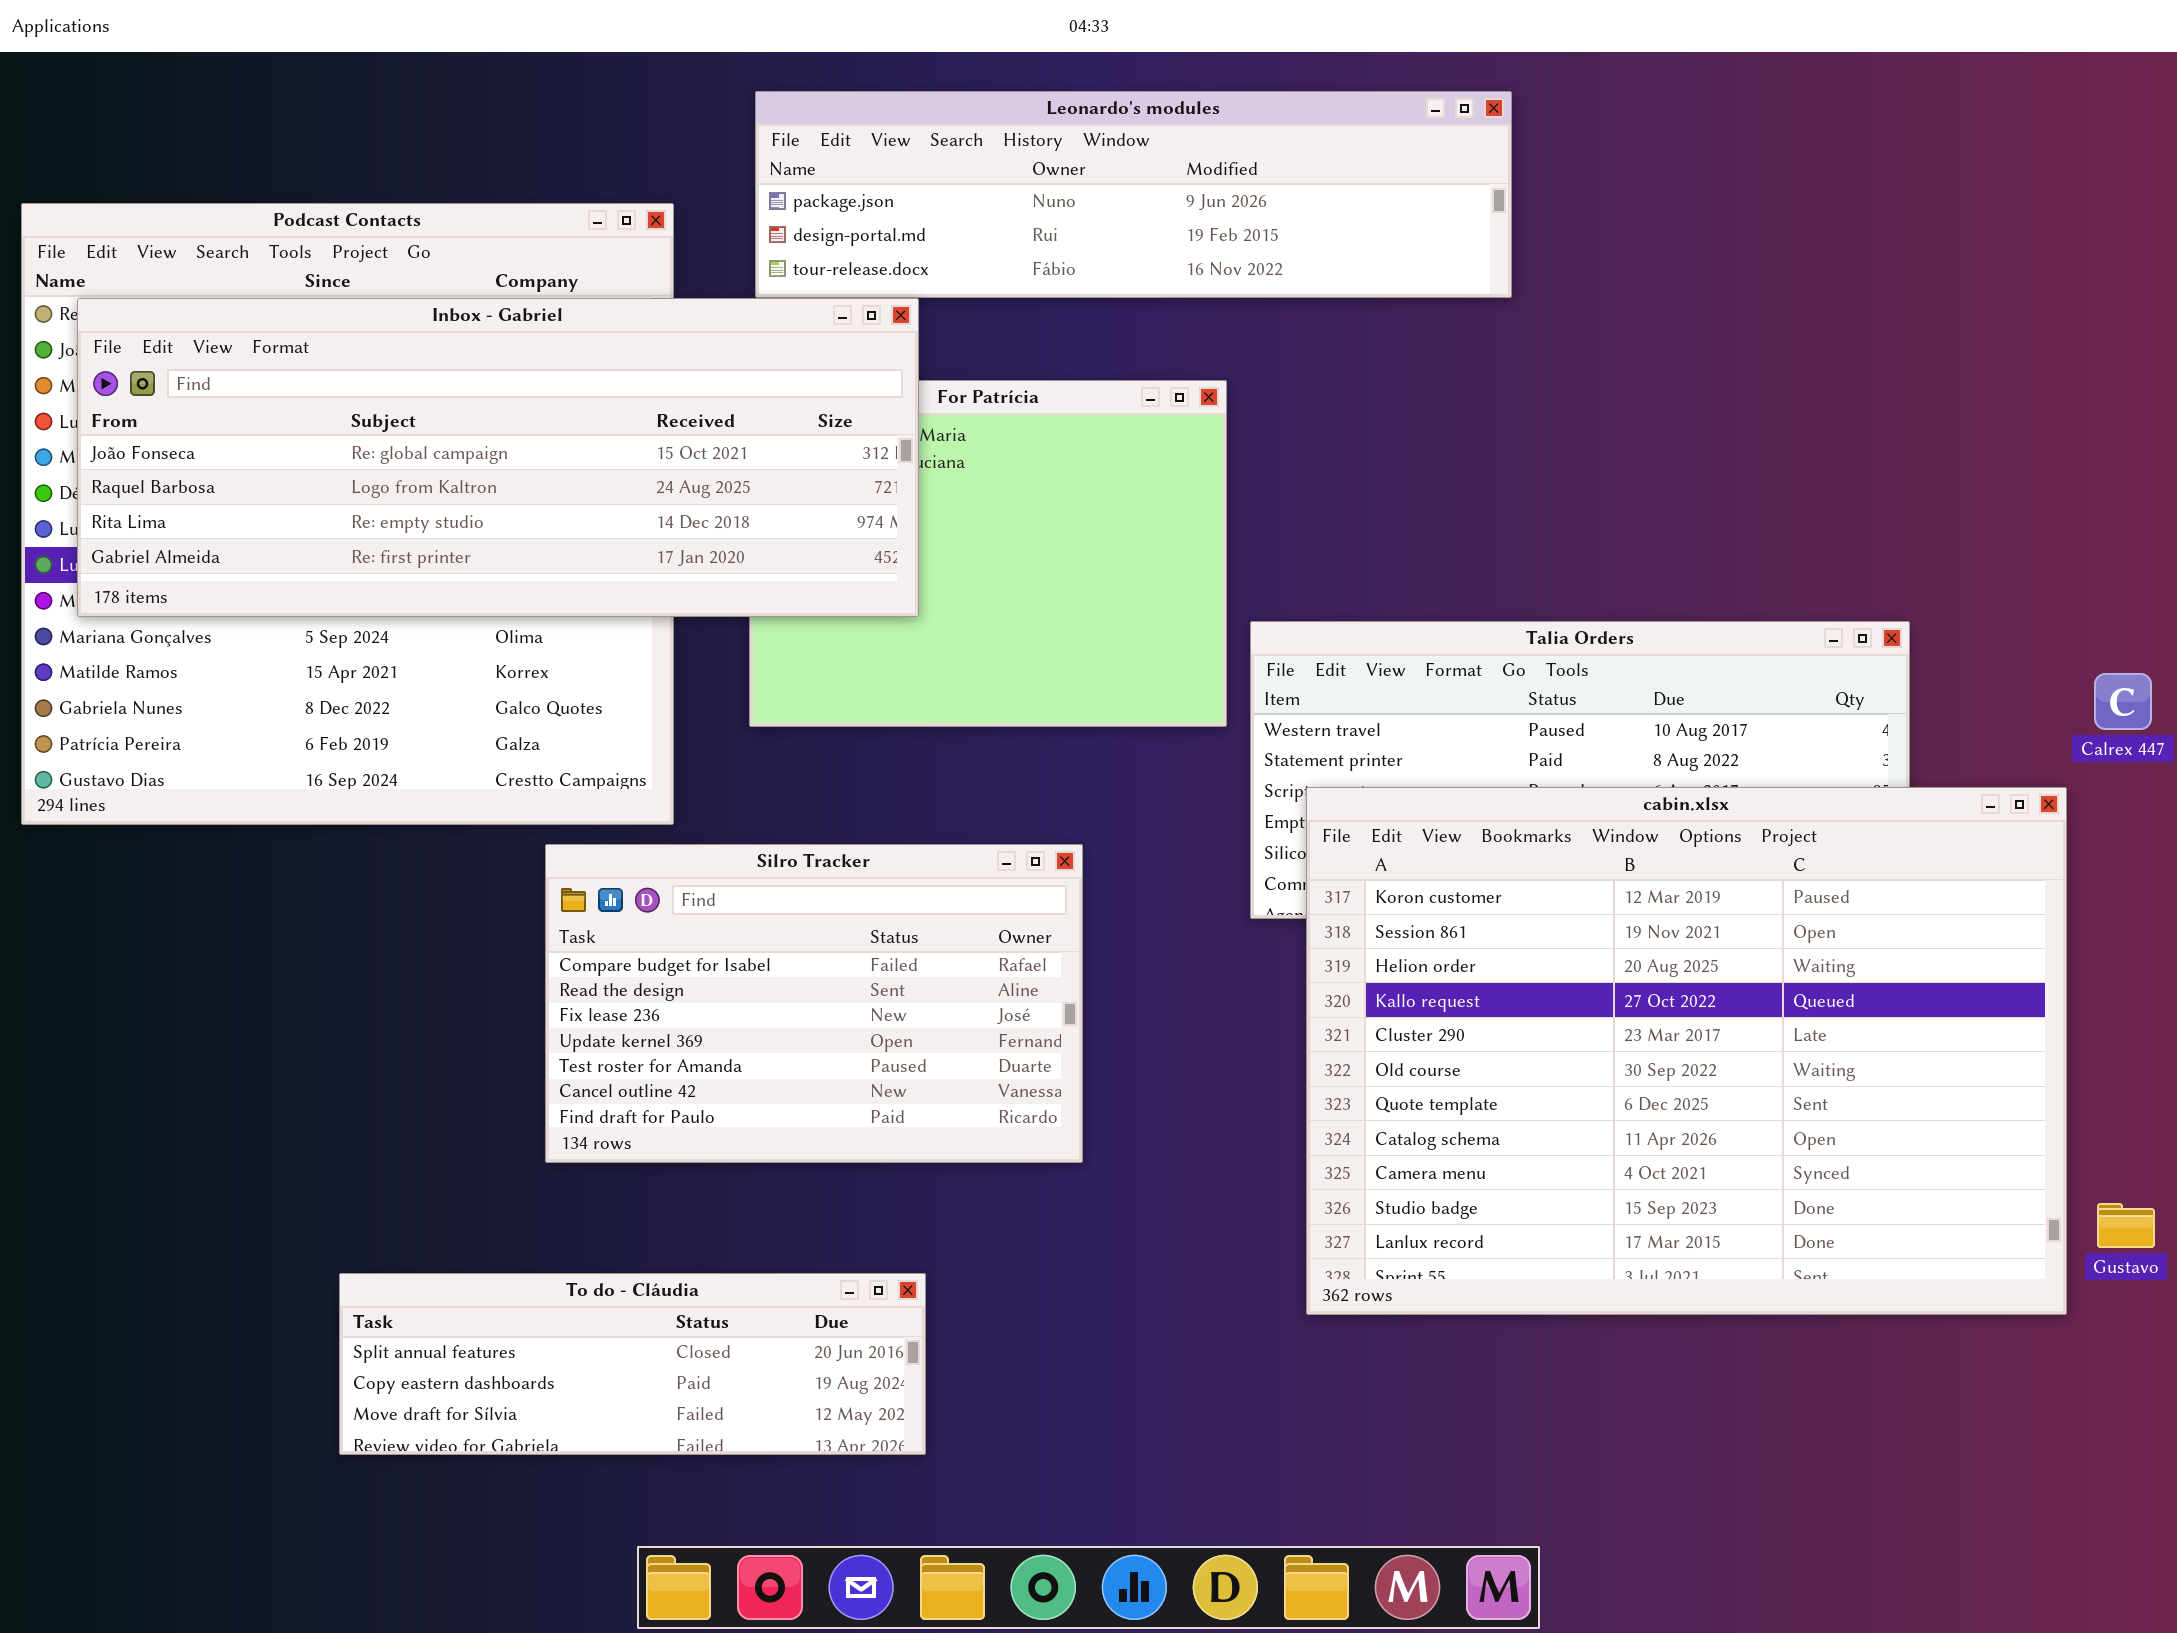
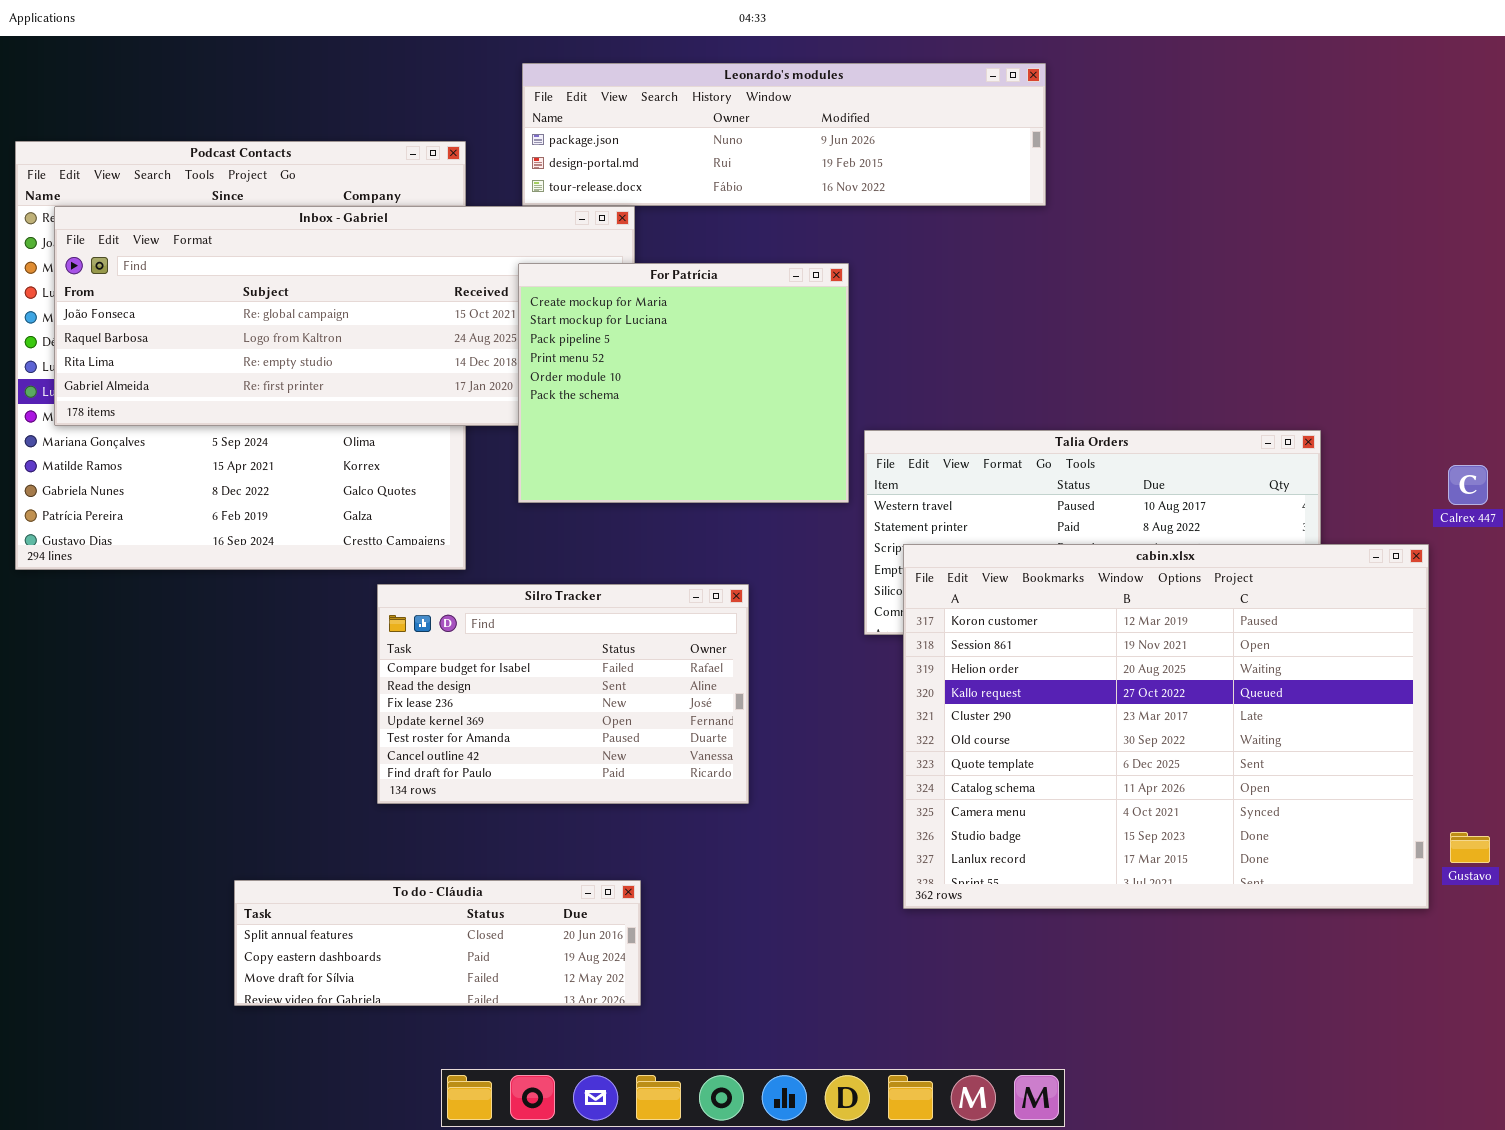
For Patrícia: [749,380,1227,727] -> [518,263,849,503], raised

